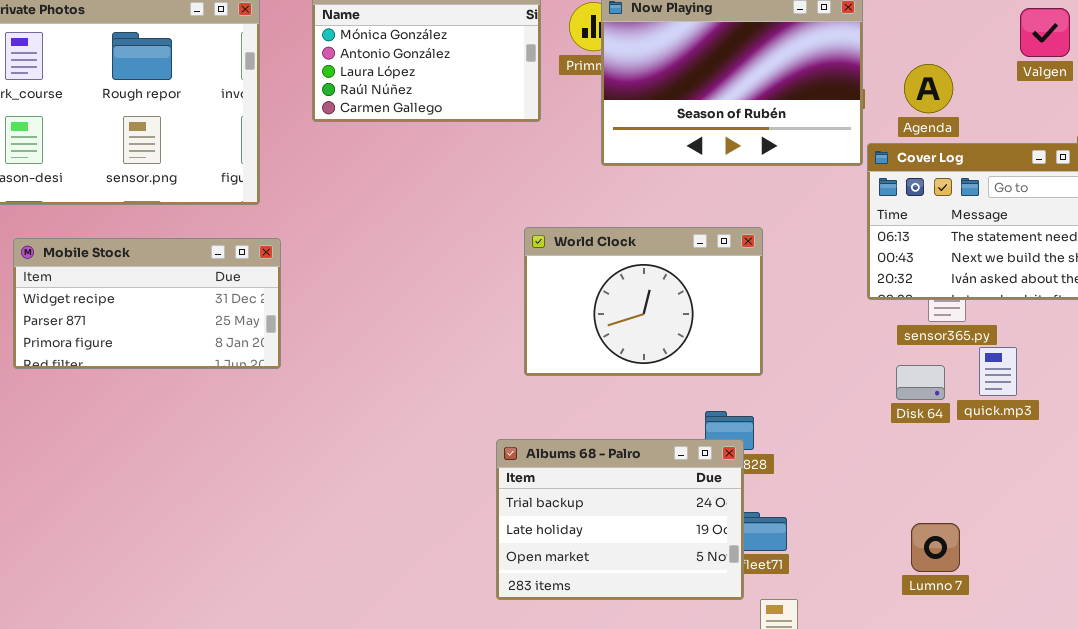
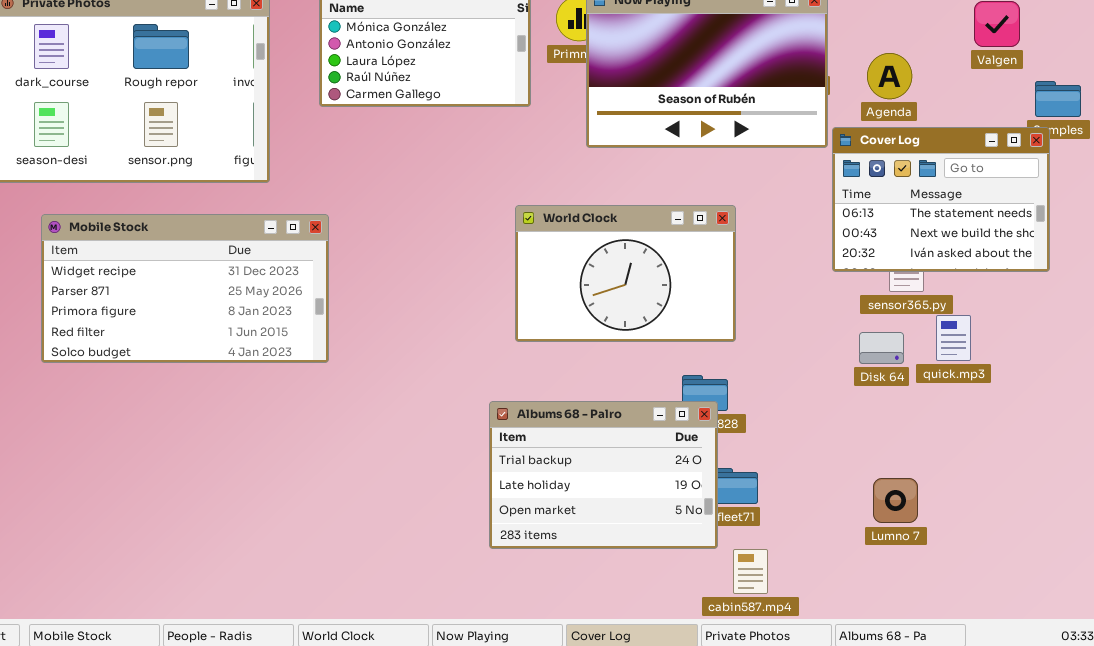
Mobile Stock: [13,238,281,369] -> [41,214,329,363], resized

